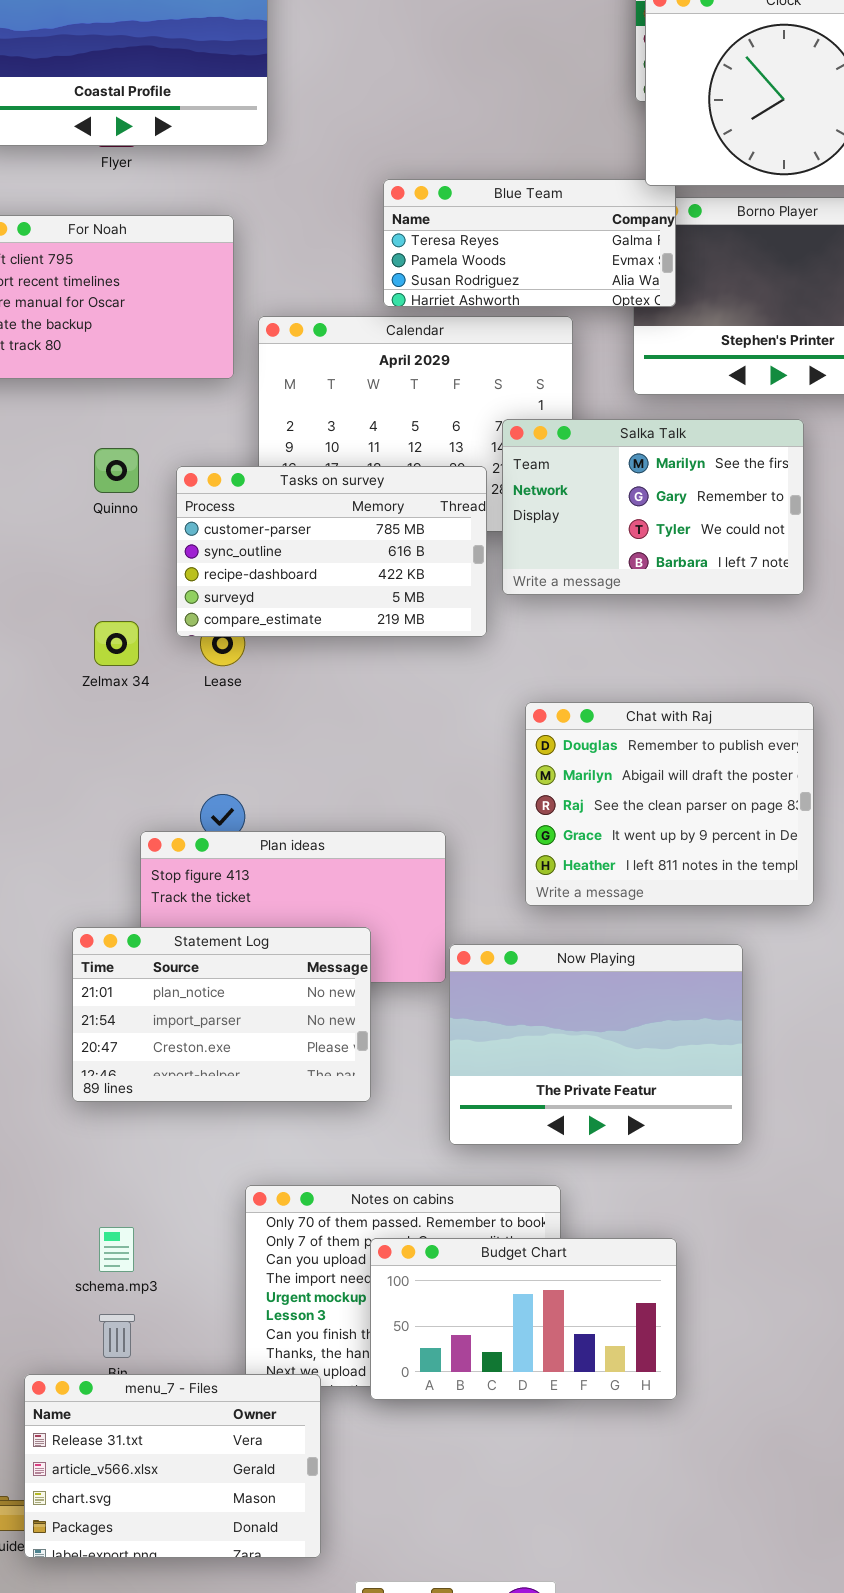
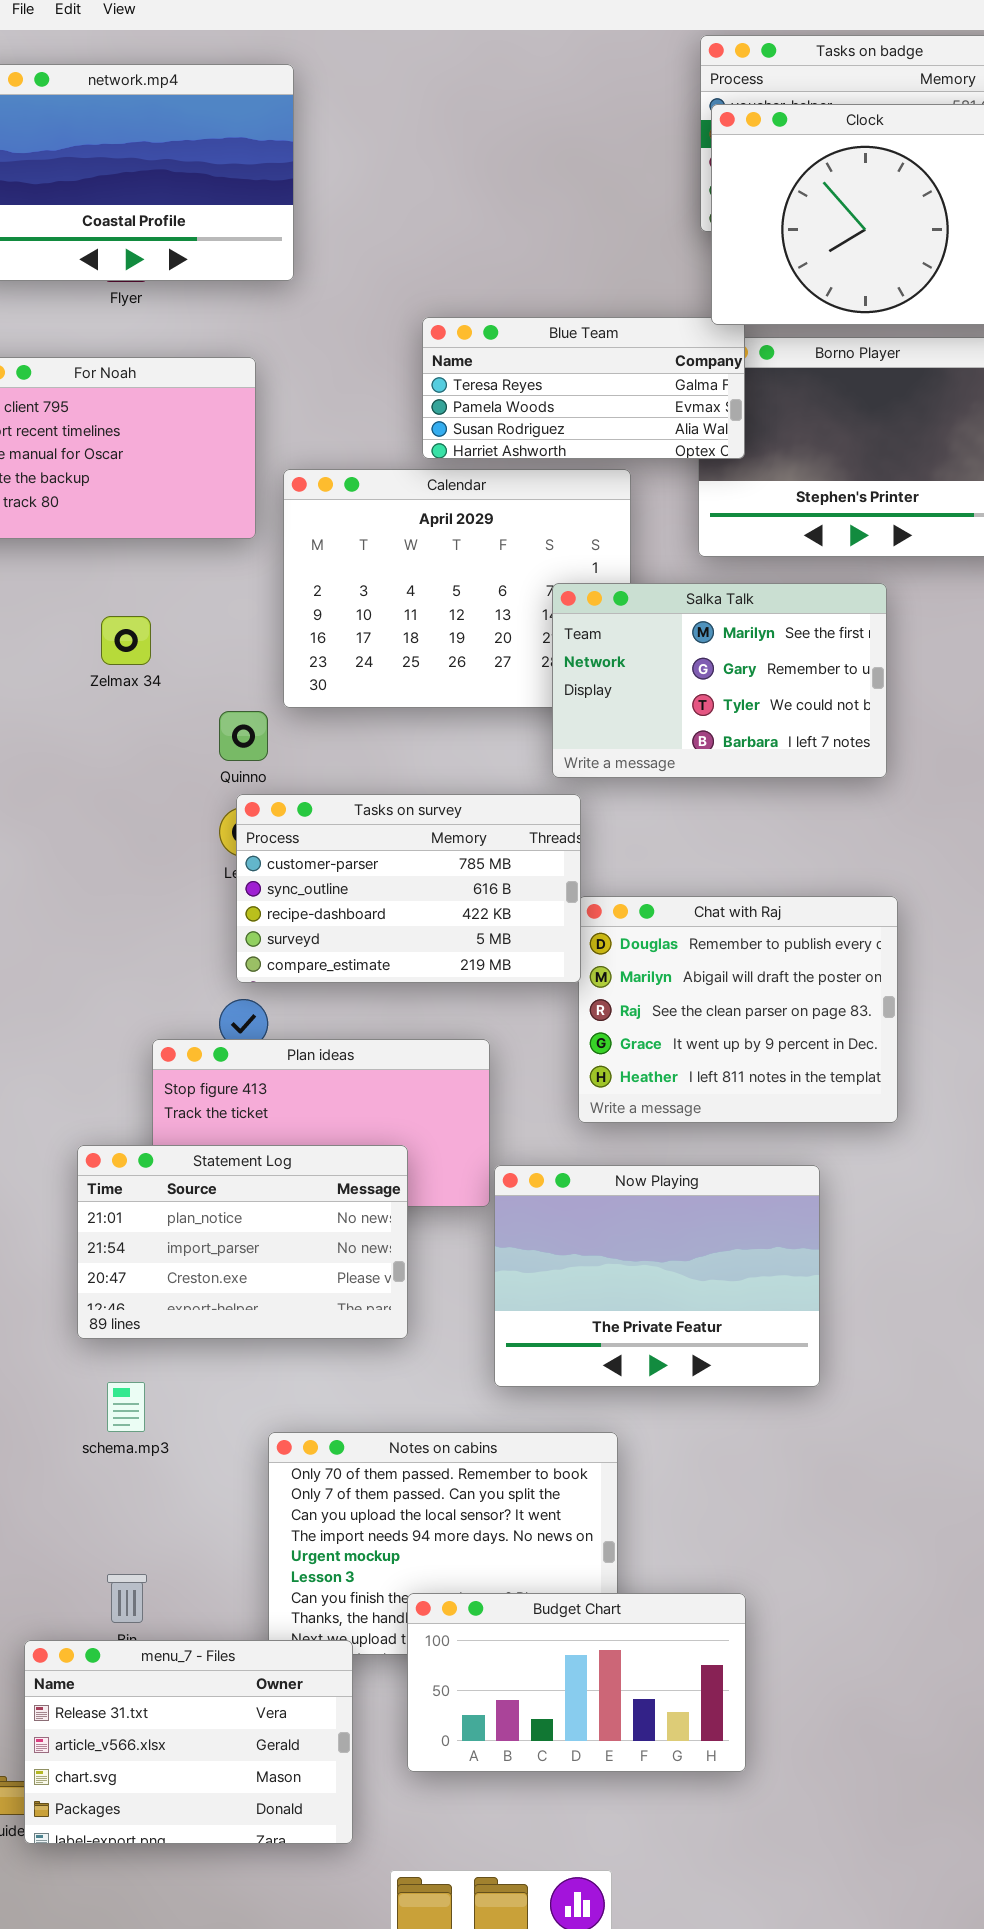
Quinno: [94,448,139,493] -> [219,711,268,761], moved
Tasks on survey: [176,466,487,637] -> [236,794,581,983], moved
Zelmax 34: [94,621,139,666] -> [101,616,151,665], moved
schema.mp3: [99,1227,134,1272] -> [107,1382,145,1432], moved
Budget Chart: [370,1238,677,1400] -> [407,1593,746,1772], moved

